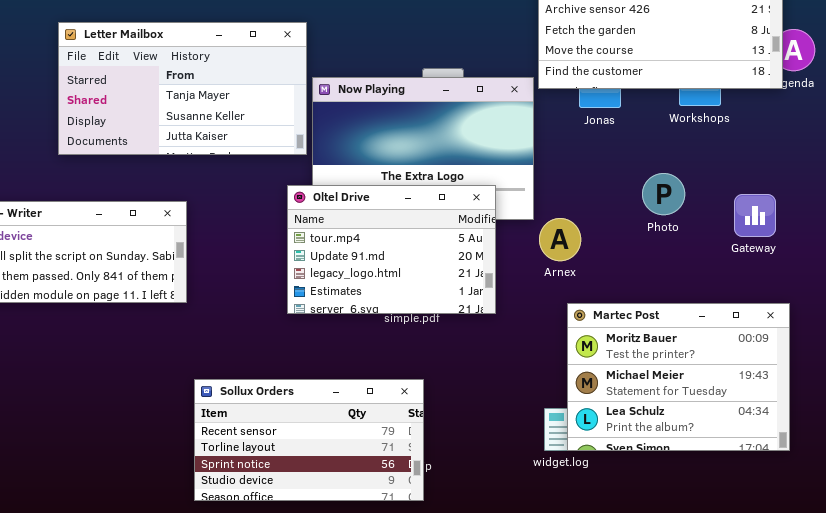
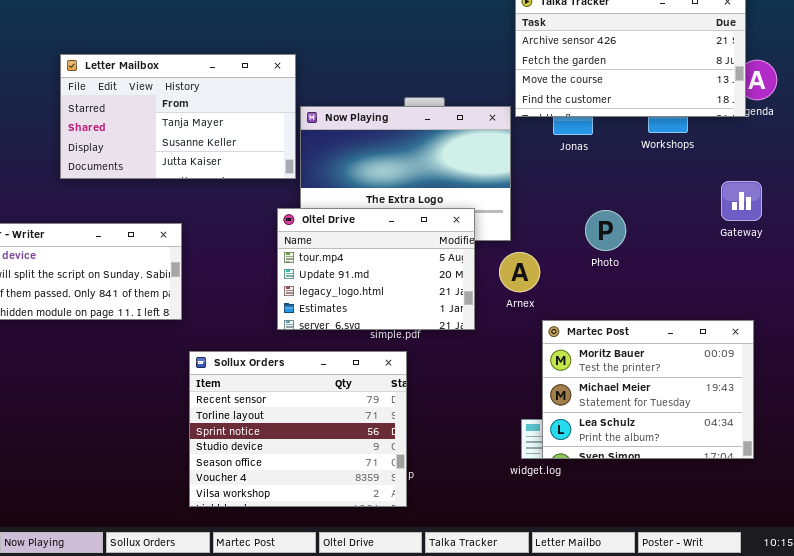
Photo: [642,173,685,215] -> [585,210,626,251], moved
Gateway: [734,194,776,237] -> [721,181,762,221], moved
Arnex: [539,218,581,261] -> [499,252,540,292], moved
Sollux Orders: [194,379,424,501] -> [189,351,407,507], resized

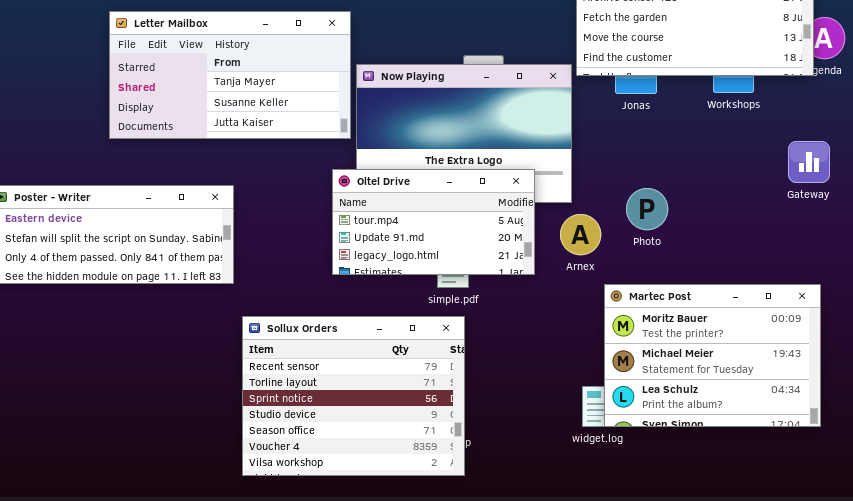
Oltel Drive: [277,208,475,330] -> [332,169,535,275], resized
Photo: [585,210,626,251] -> [626,188,668,230], moved

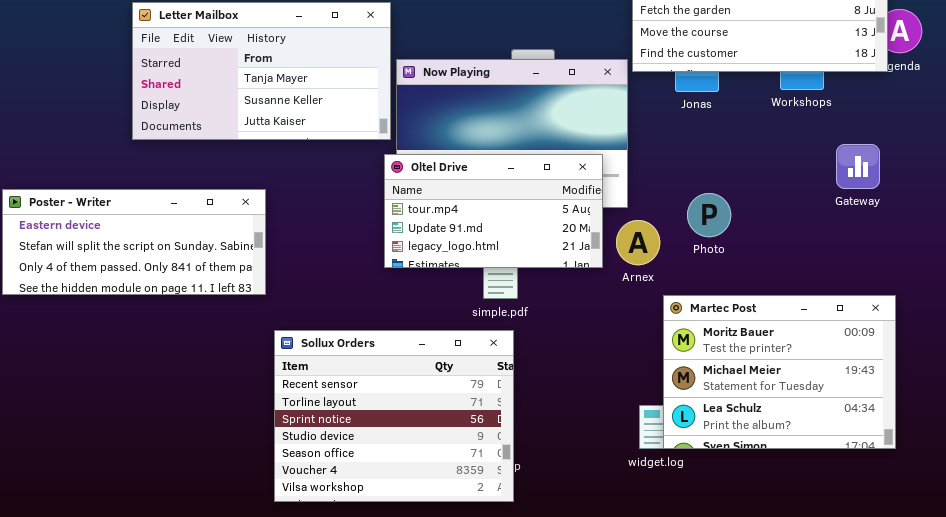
Gateway: [788,141,830,183] -> [836,144,880,189], moved
Oltel Drive: [332,169,535,275] -> [384,154,603,268], moved

